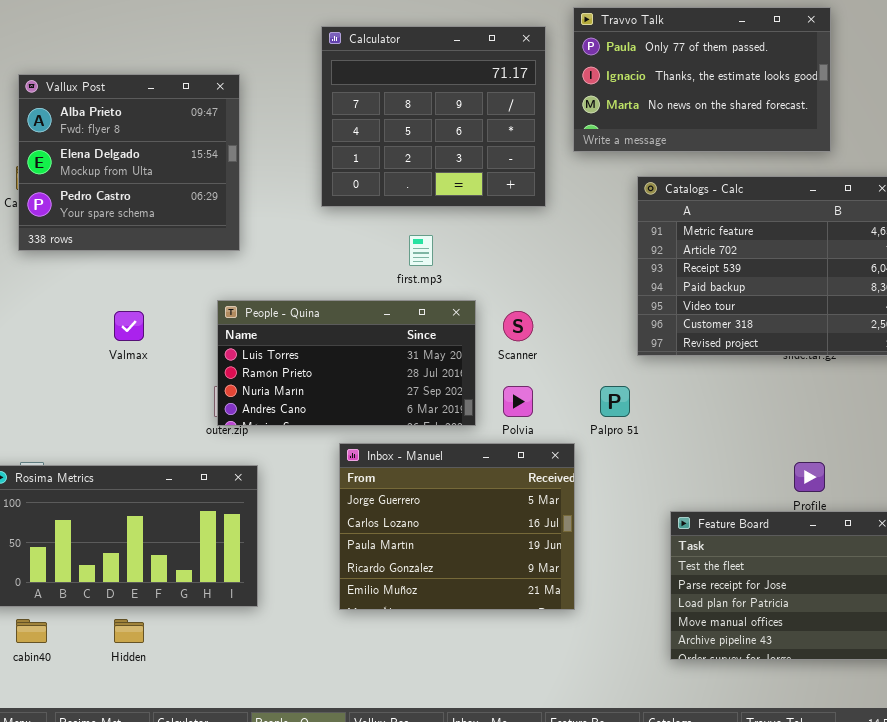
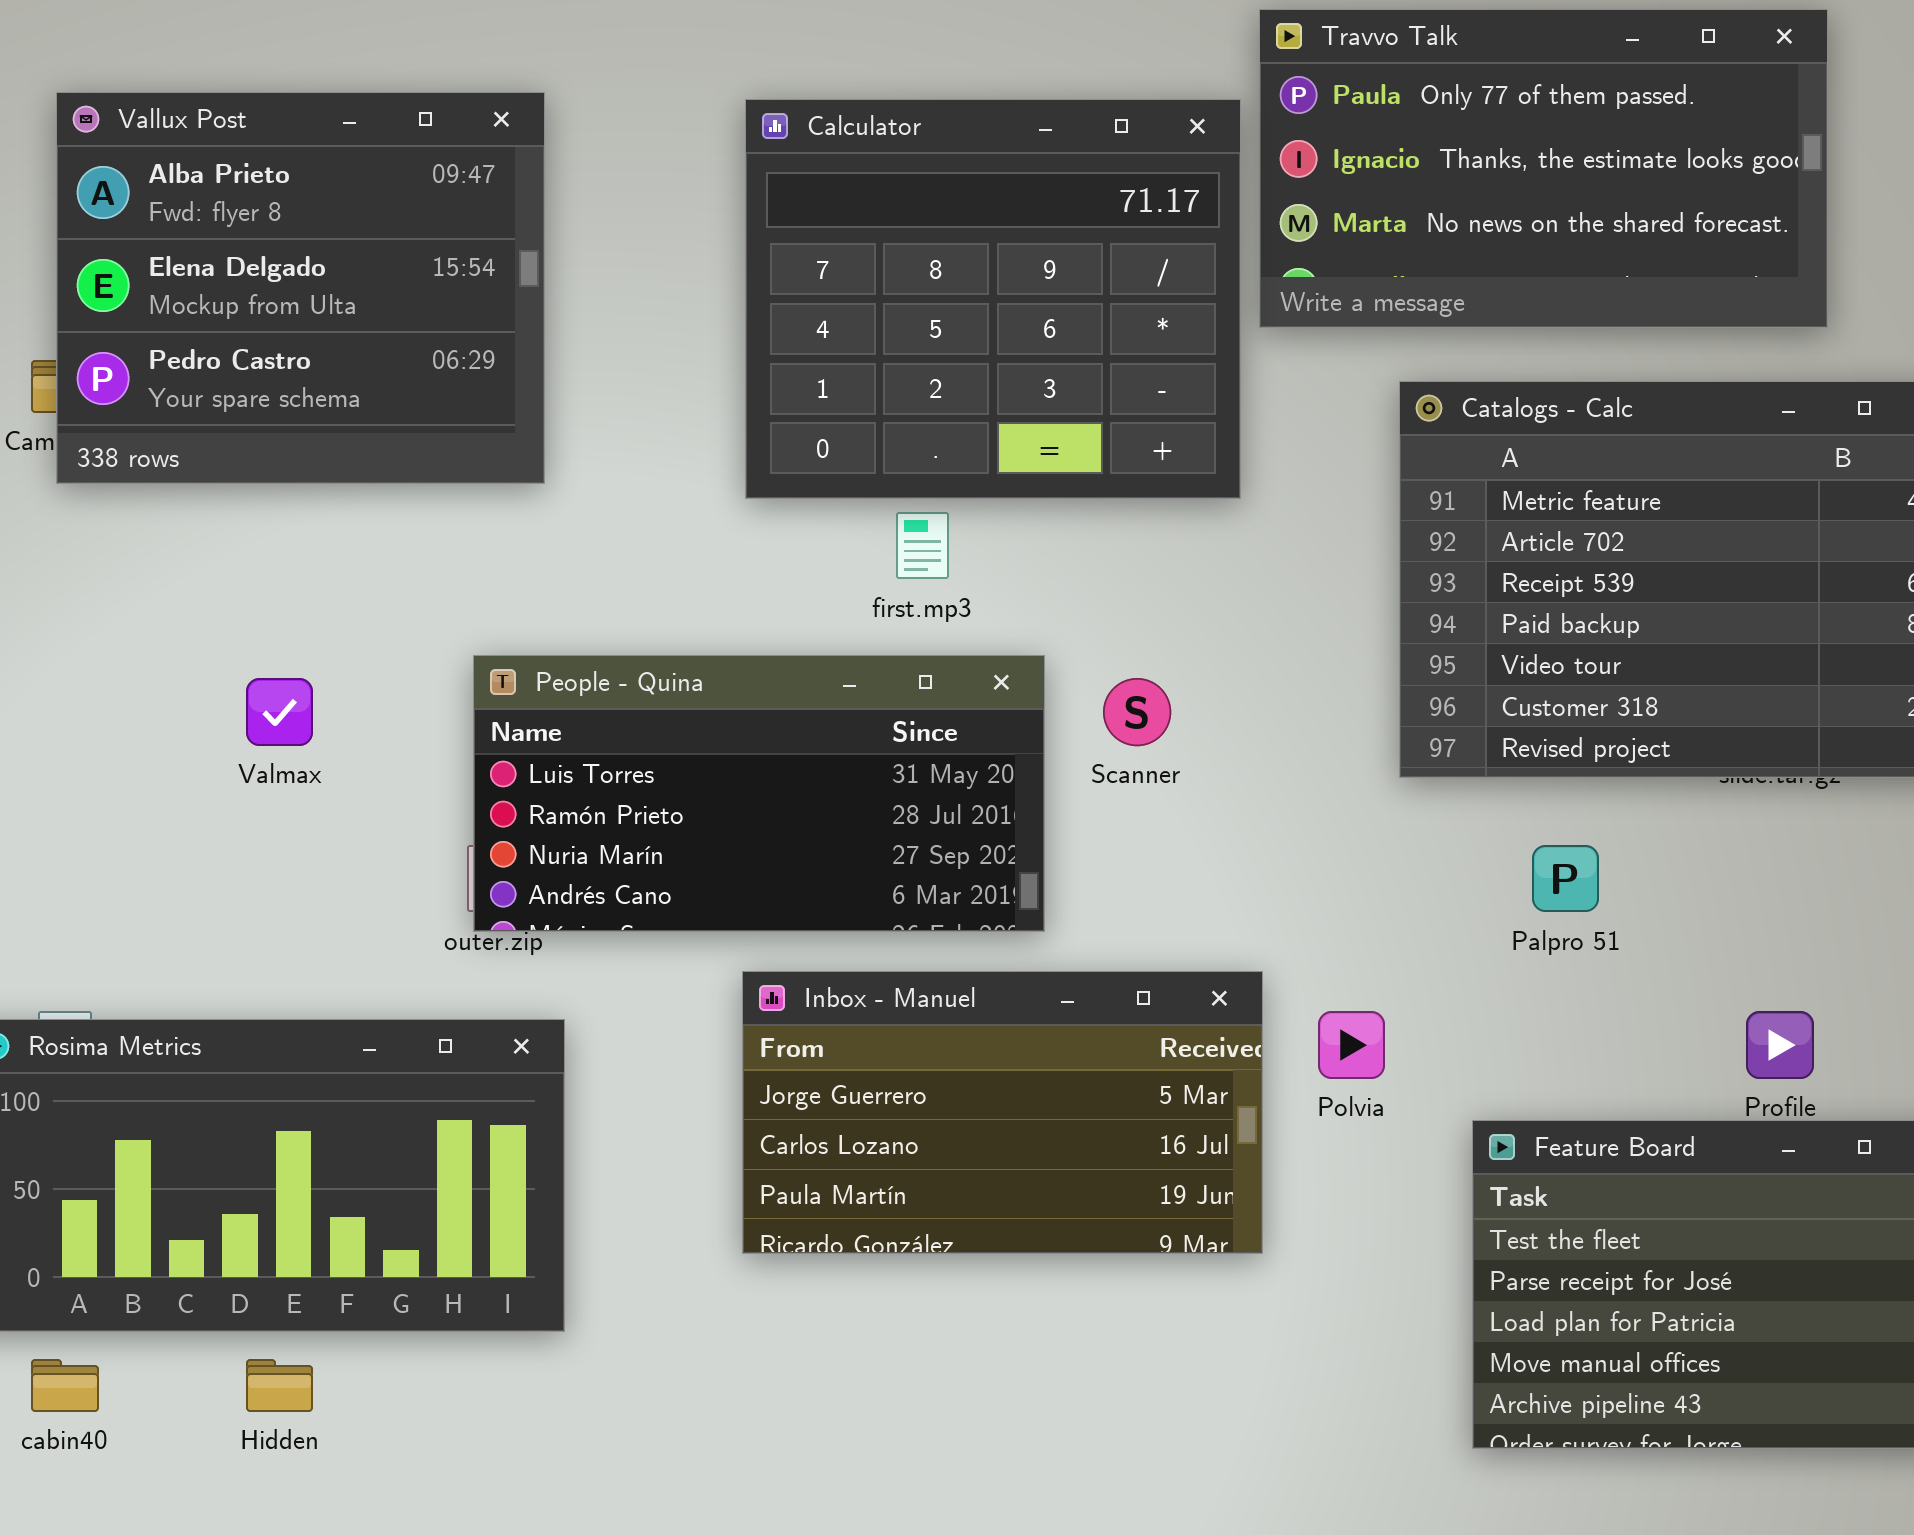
Calculator: [321,26,546,207] -> [745,99,1241,499], moved
Vallux Post: [18,74,240,251] -> [56,92,545,484], moved
Polvia: [503,386,533,417] -> [1318,1011,1385,1079], moved
Palpro 51: [600,386,630,417] -> [1532,845,1599,912], moved
Inbox - Manuel: [339,443,575,610] -> [742,971,1263,1254], resized

